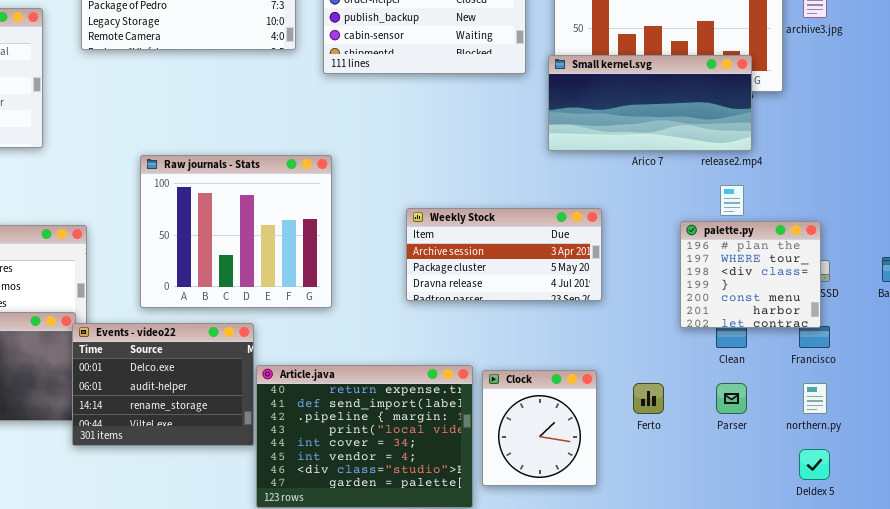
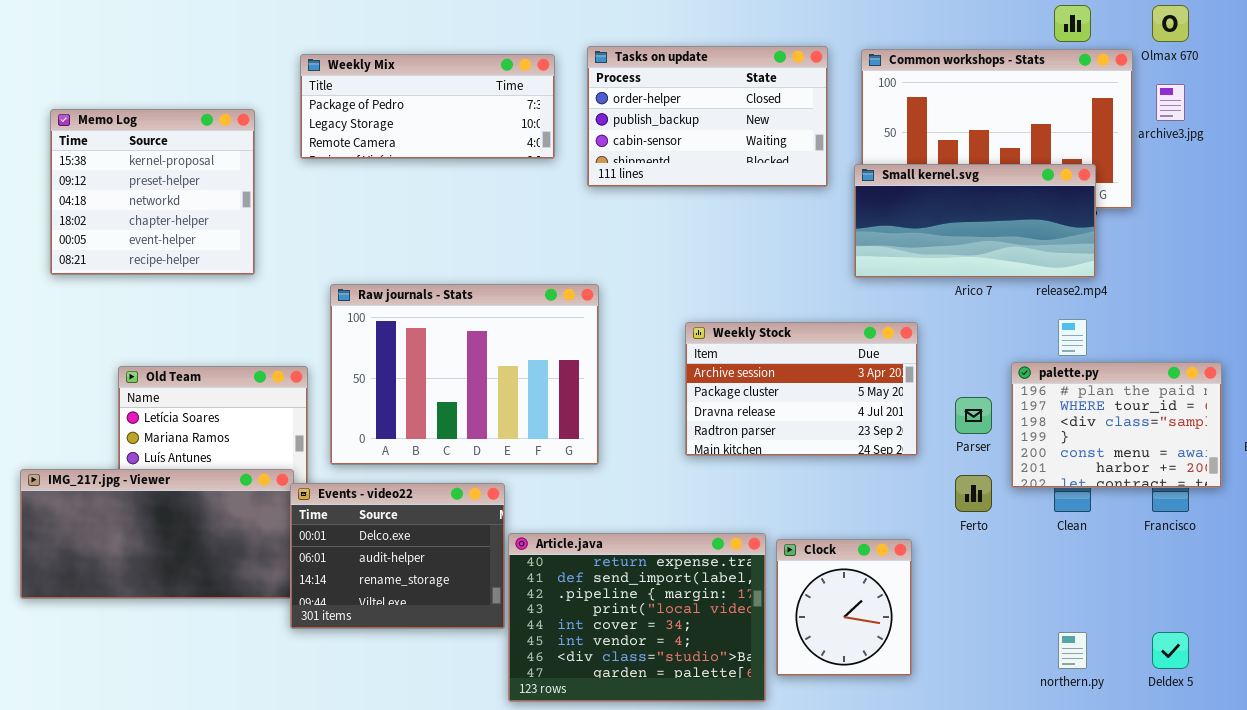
Raw journals - Stats: [140,155,332,308] -> [330,284,599,465], resized
Weekly Stock: [406,208,602,301] -> [685,322,918,456], resized
palette.py: [680,221,821,328] -> [1011,362,1222,488], resized
Ferto: [633,383,664,414] -> [955,475,992,512], moved
Parser: [716,383,747,414] -> [955,397,992,434], moved
northern.py: [803,383,827,414] -> [1058,632,1087,669], moved

